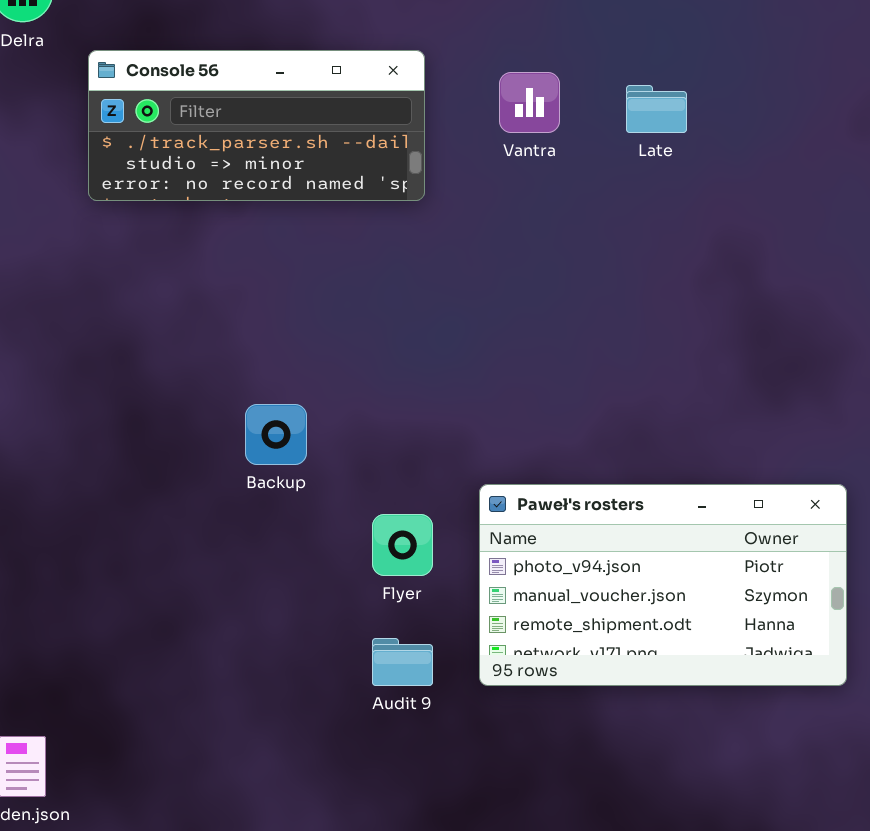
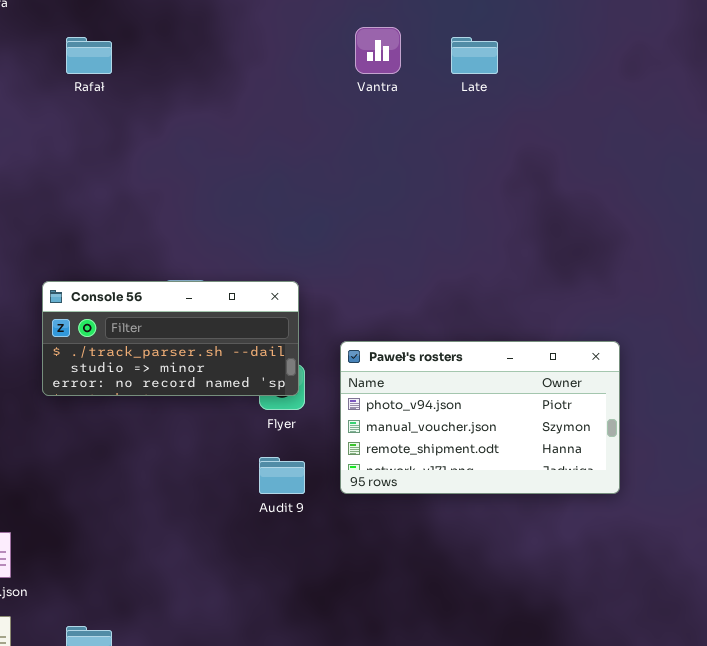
Console 56: [88,50,425,201] -> [42,281,299,396], moved

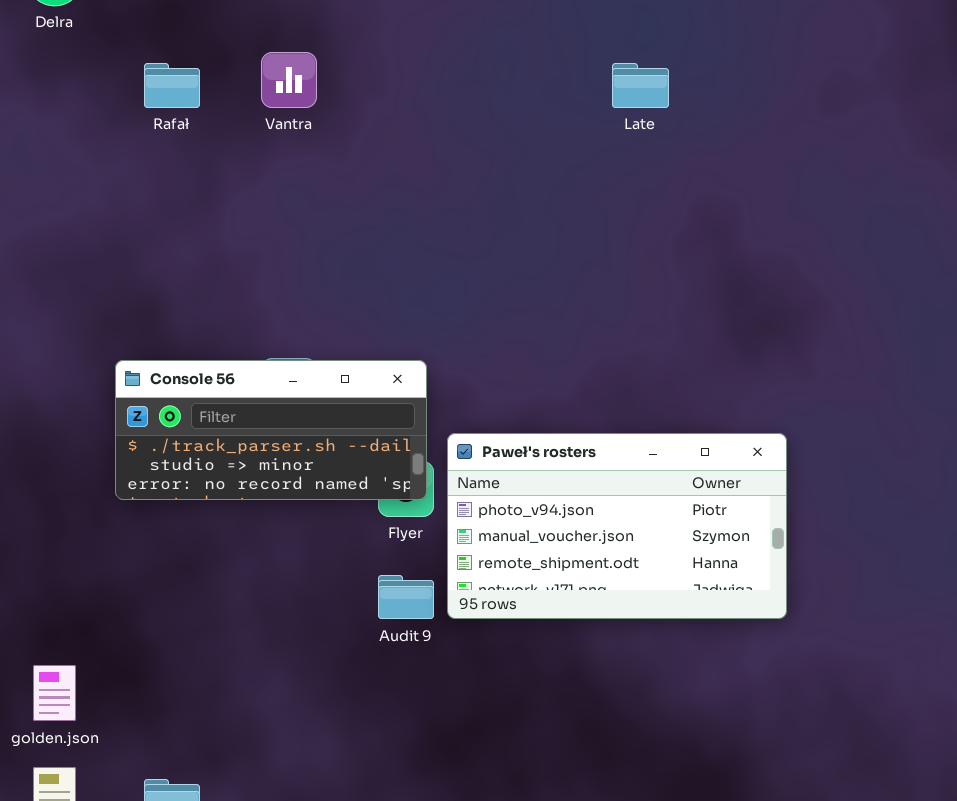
Vantra: [355,27,401,74] -> [261,52,317,108], moved
Paweł's rosters: [340,341,620,494] -> [447,433,787,619], moved

